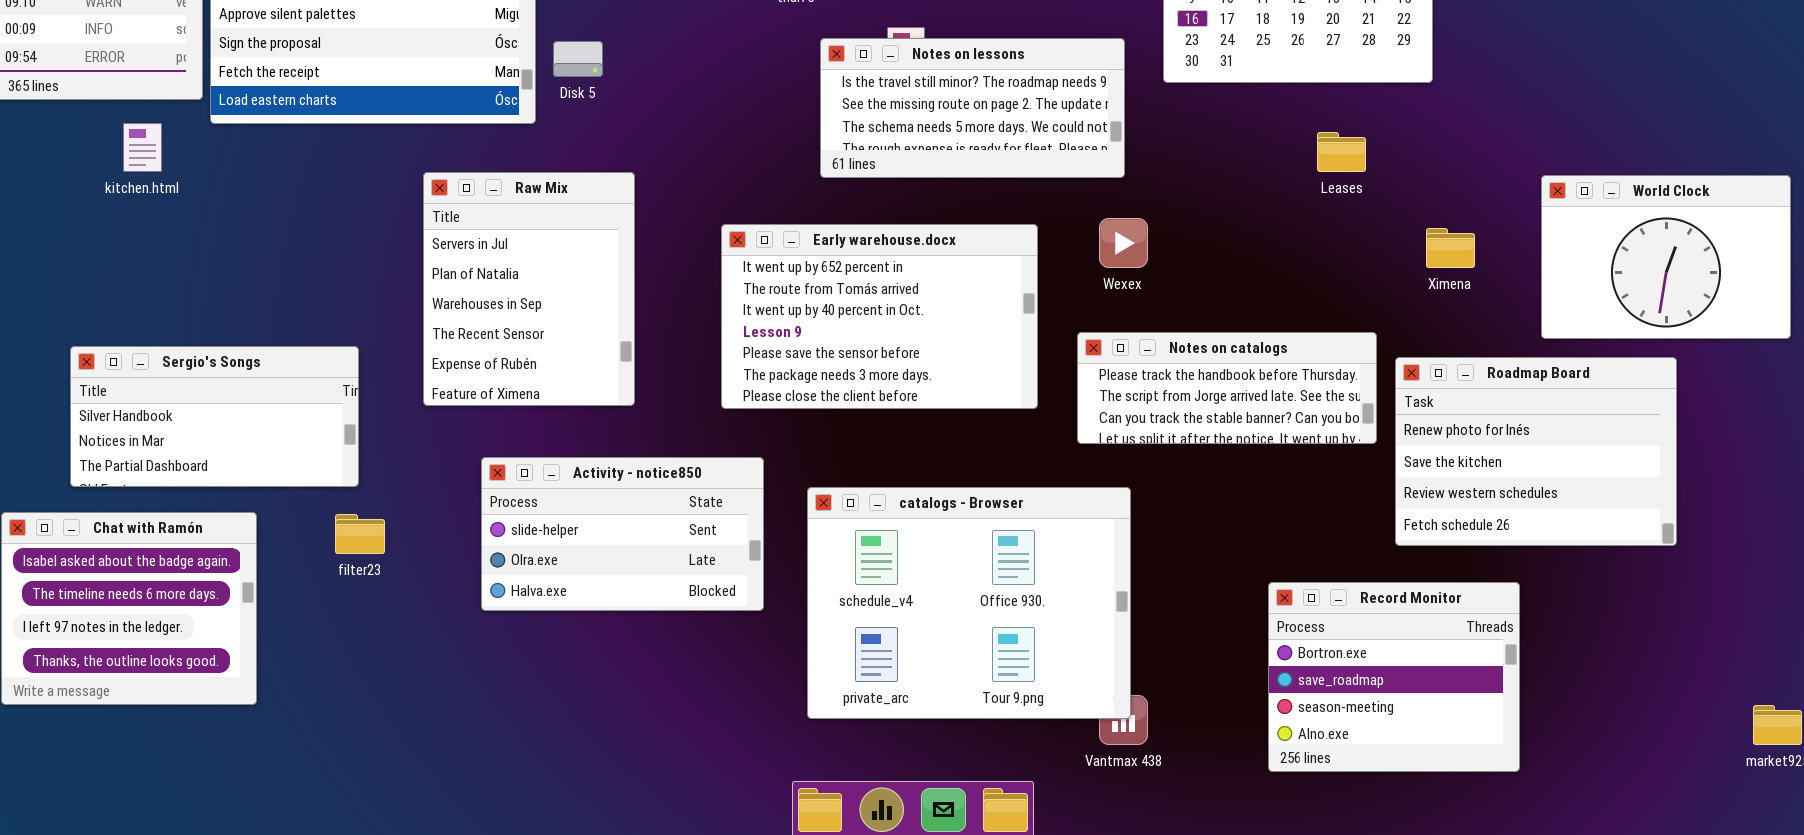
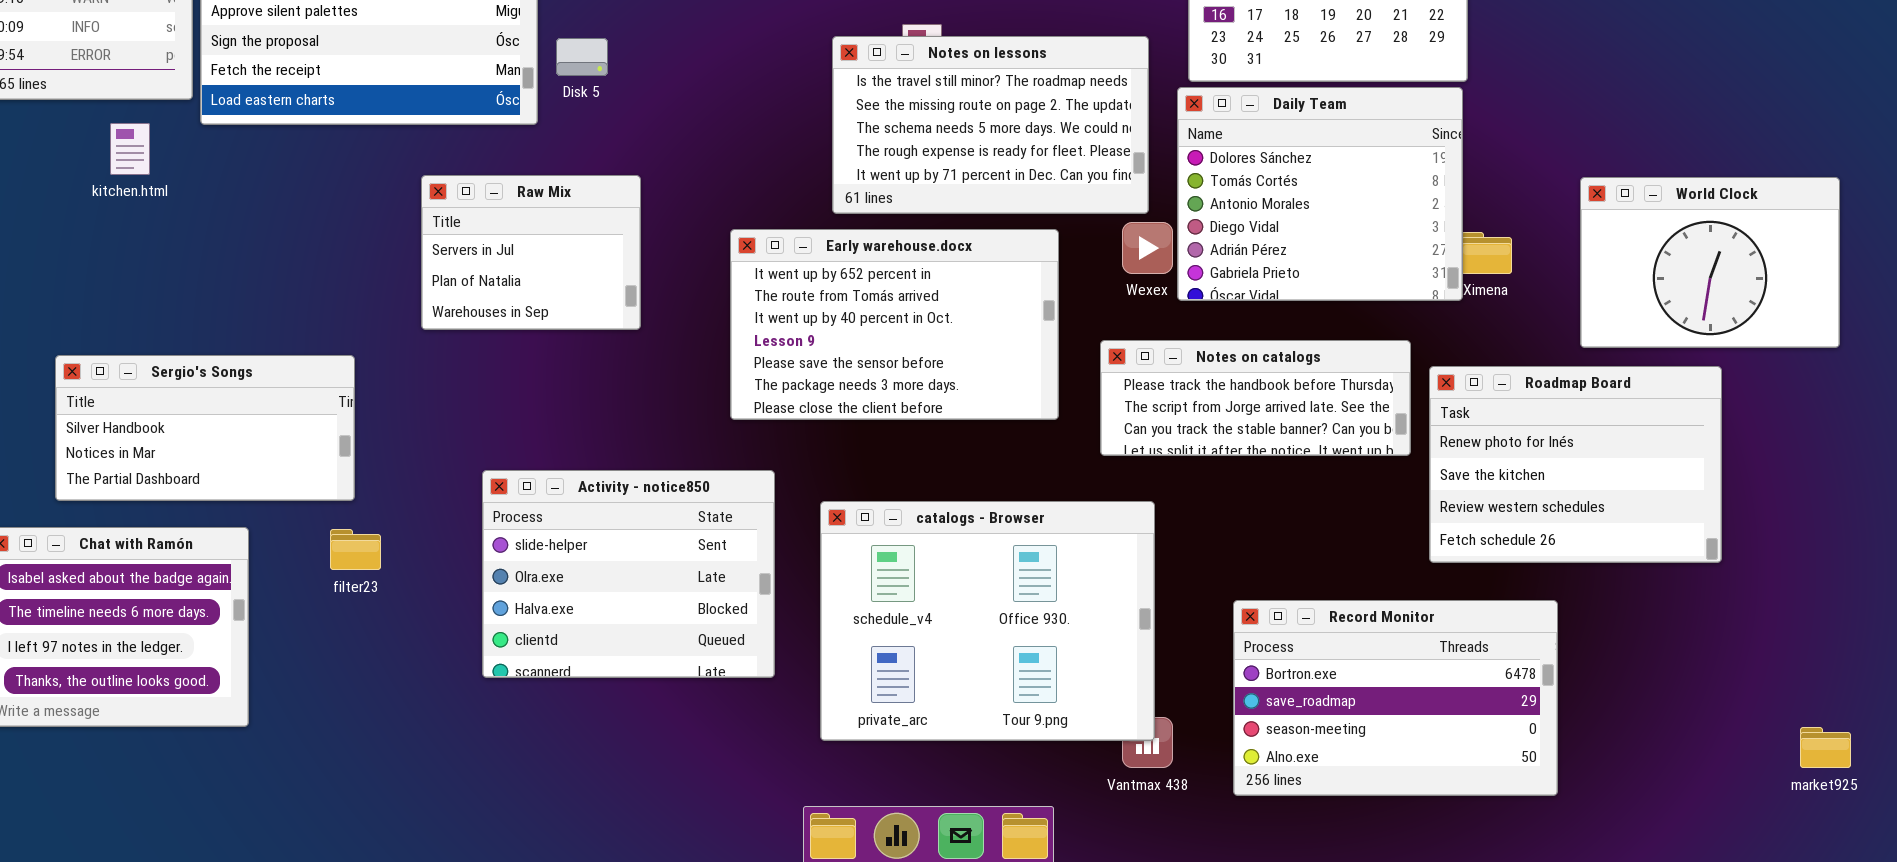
Notes on lessons: [820,38,1125,178] -> [832,36,1149,214], resized
Daily Team: none -> [1177,87,1463,301], opened
Raw Mix: [423,172,635,406] -> [421,175,641,330], resized
Activity - notice850: [481,457,764,611] -> [482,470,775,678], resized
Record Monitor: [1268,582,1520,772] -> [1233,600,1558,796], resized

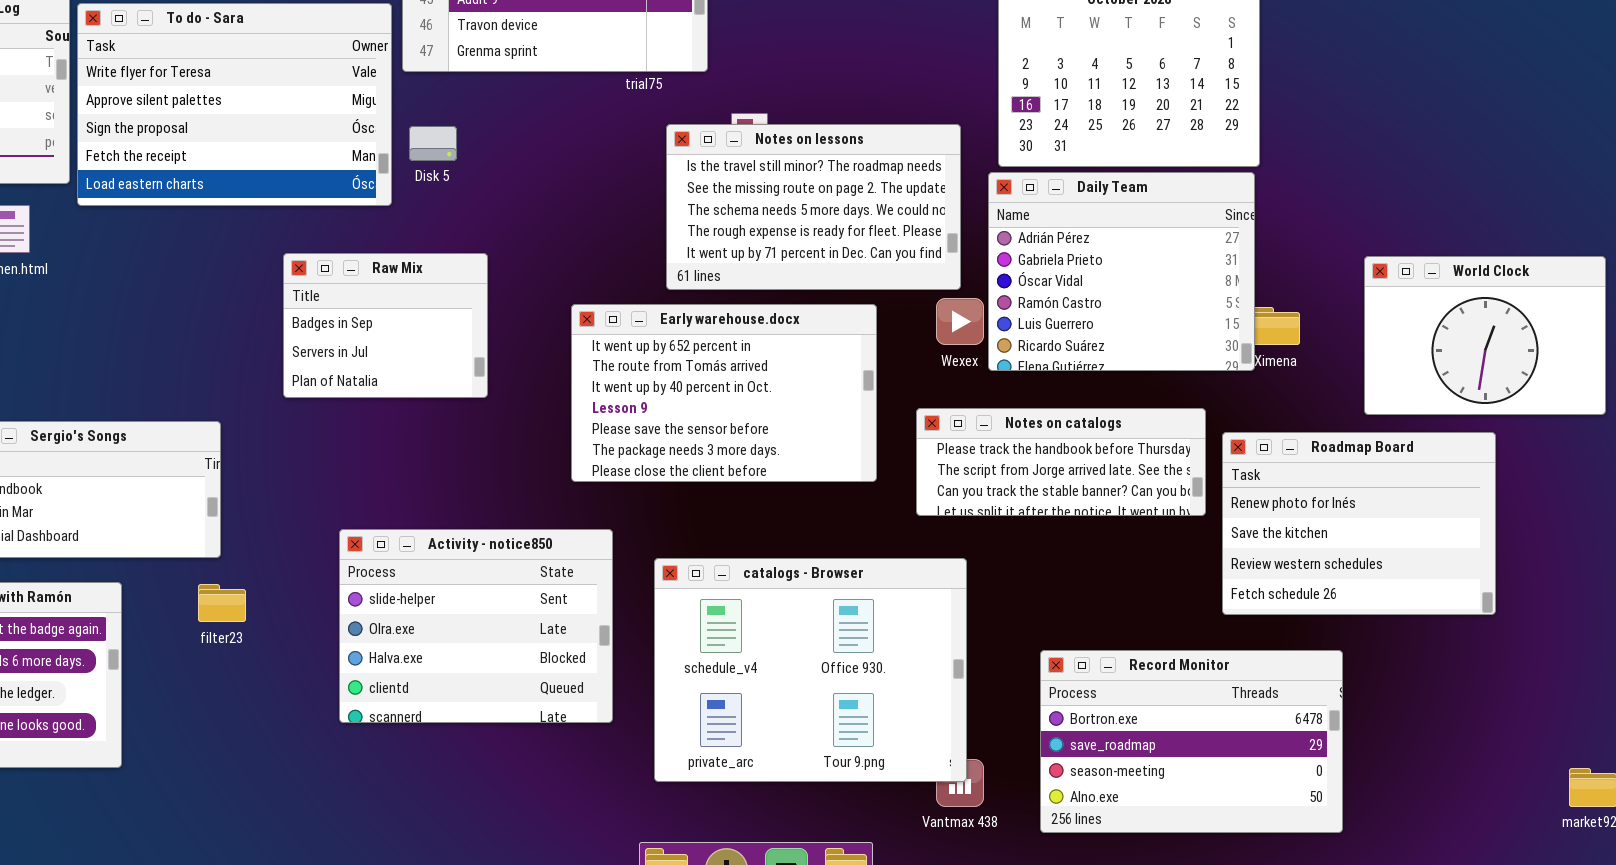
Daily Team: [1177,87,1463,301] -> [988,172,1255,371], scrolled down 4 rows
Raw Mix: [421,175,641,330] -> [283,253,488,398], scrolled up 1 row

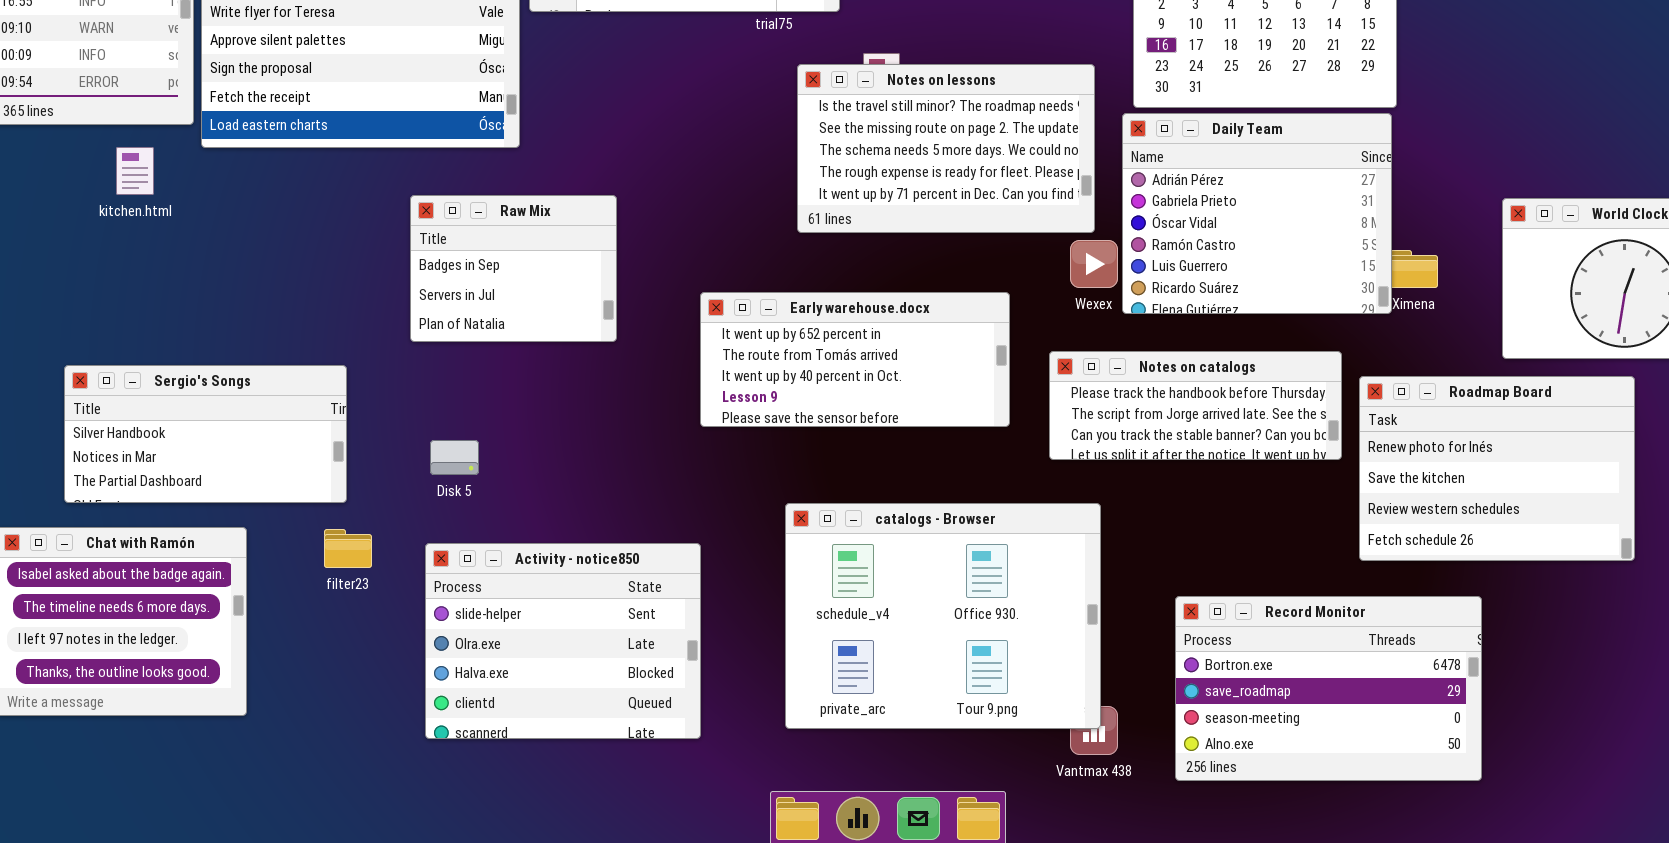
Disk 5: [409,126,457,161] -> [430,440,479,475], moved
Early warehouse.docx: [571,304,877,482] -> [700,292,1010,427], resized
Activity - notice850: [339,529,613,723] -> [425,543,701,739], moved

